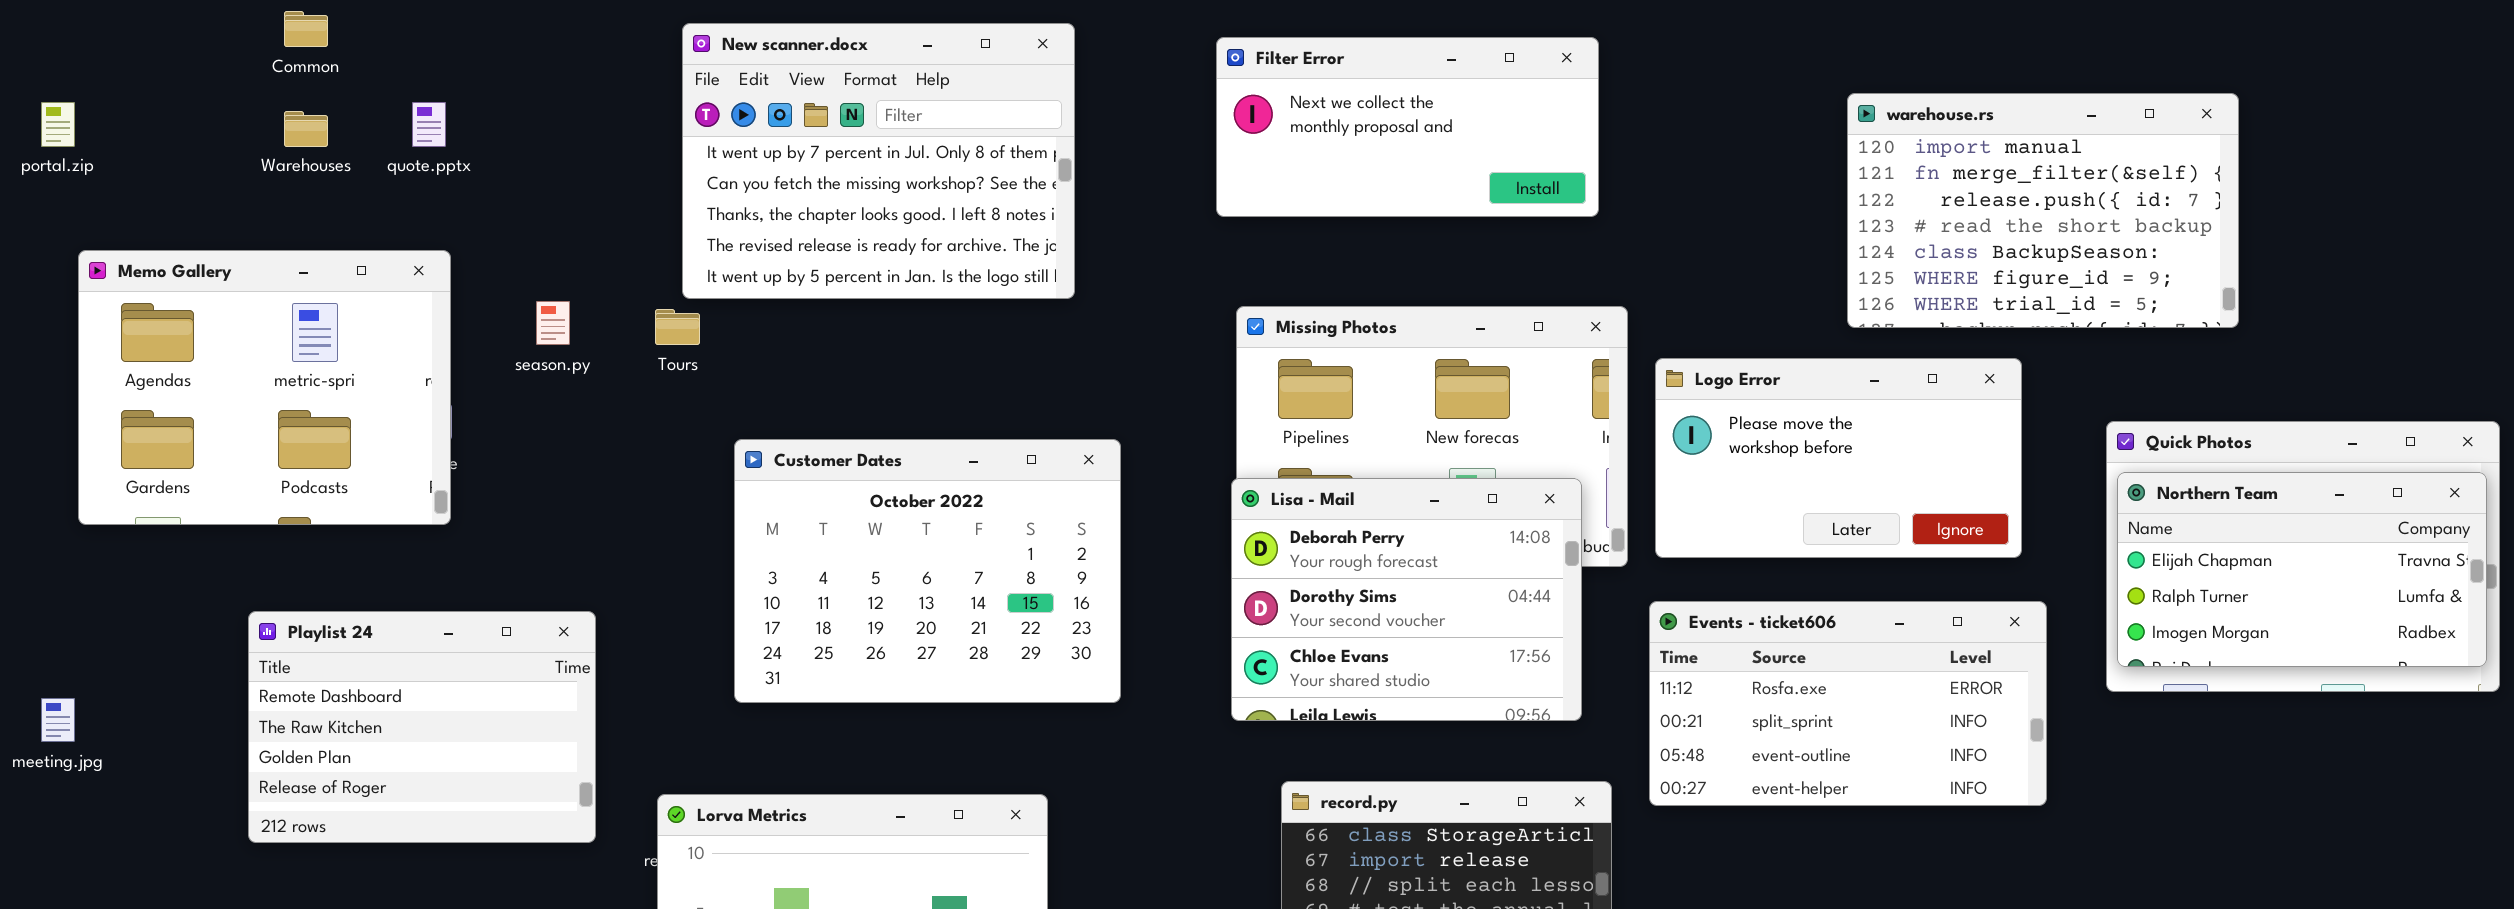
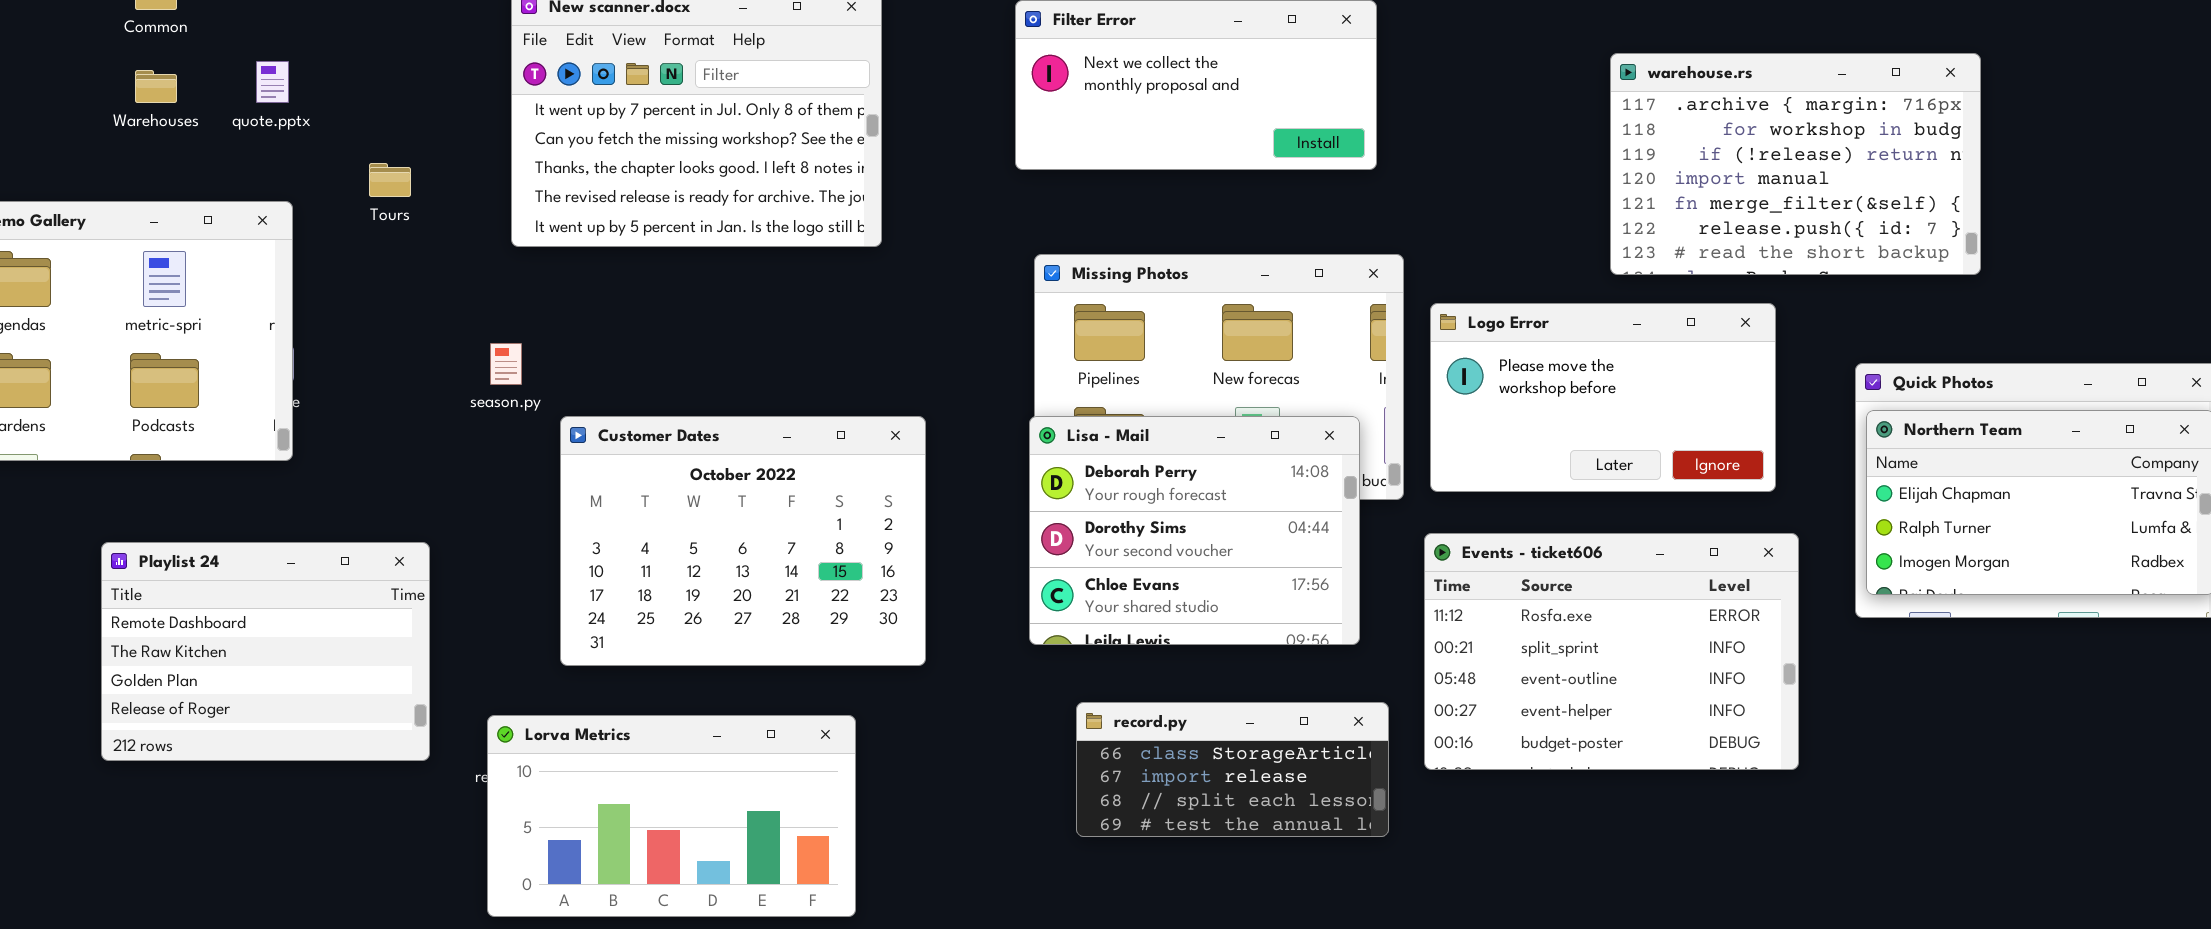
warehouse.rs: [1847,93,2239,328] -> [1610,53,1981,275], scrolled up 3 rows
season.py: [536,301,570,345] -> [490,343,522,385], moved
Tours: [655,309,700,345] -> [369,163,411,197], moved
Customer Dates: [734,439,1121,703] -> [560,416,926,666], moved
Events - ticket606: [1649,601,2047,806] -> [1424,533,1799,770], resized

